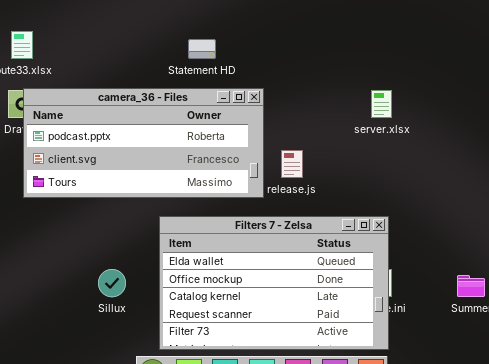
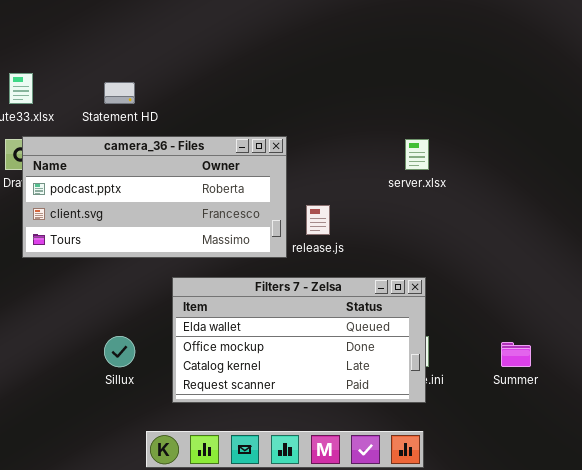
Statement HD: [188,39,216,59] -> [104,82,135,104], moved
Filters 7 - Zelsa: [159,216,389,350] -> [172,277,426,403], resized

